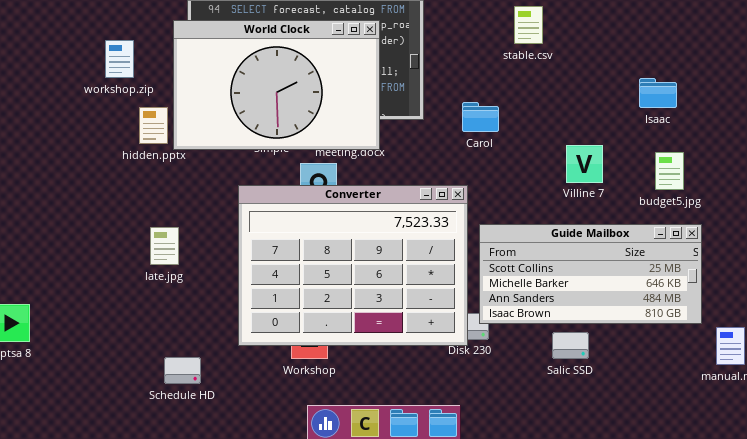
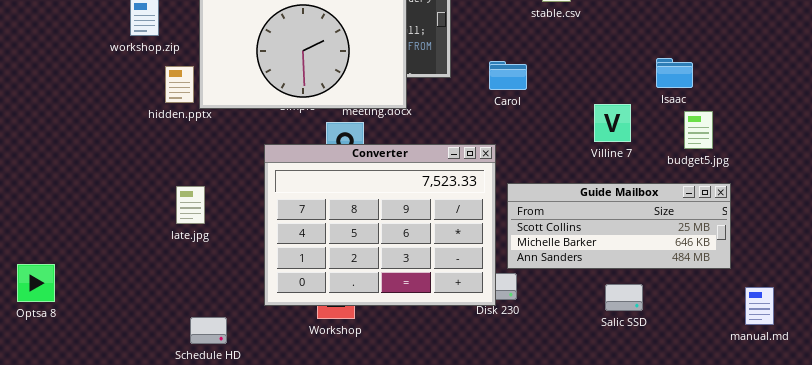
Isaac: [639,78,677,108] -> [656,58,693,88], moved
Guide Mailbox: [479,224,702,324] -> [507,183,731,269], resized
Salic SSD: [552,332,589,359] -> [605,284,643,311], moved

